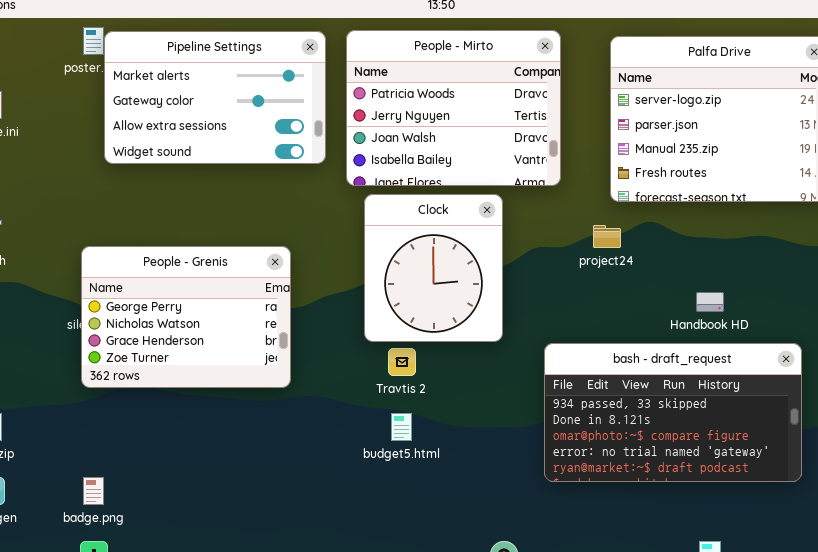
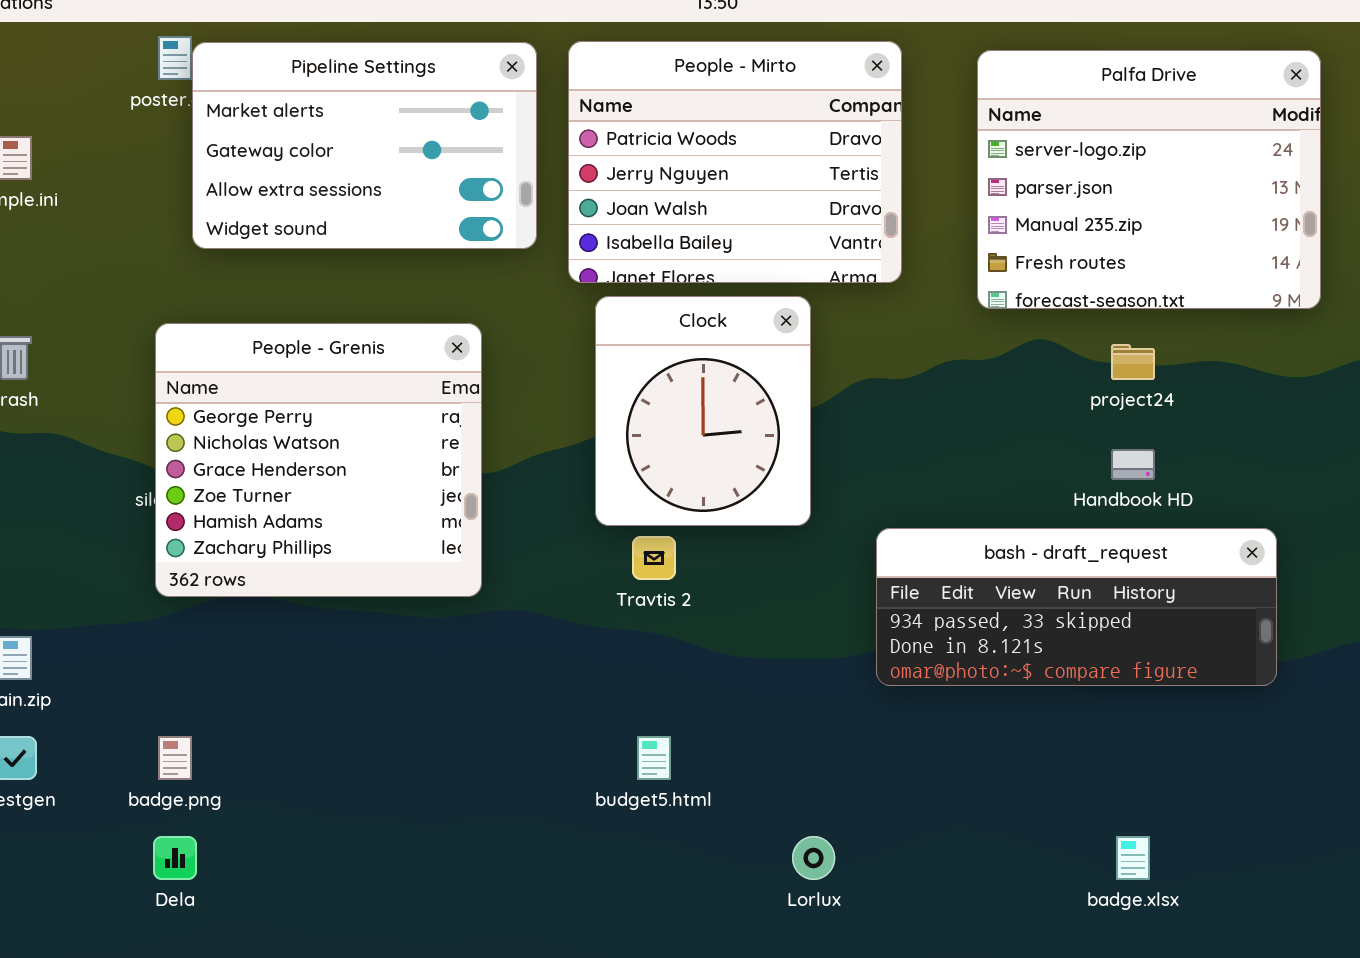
project24: [593,225,621,248] -> [1111,344,1155,380], moved
People - Grenis: [81,246,291,388] -> [155,323,482,597], resized
bash - draft_request: [544,343,802,482] -> [876,528,1277,686], resized
budget5.html: [391,413,412,441] -> [637,736,671,780], moved

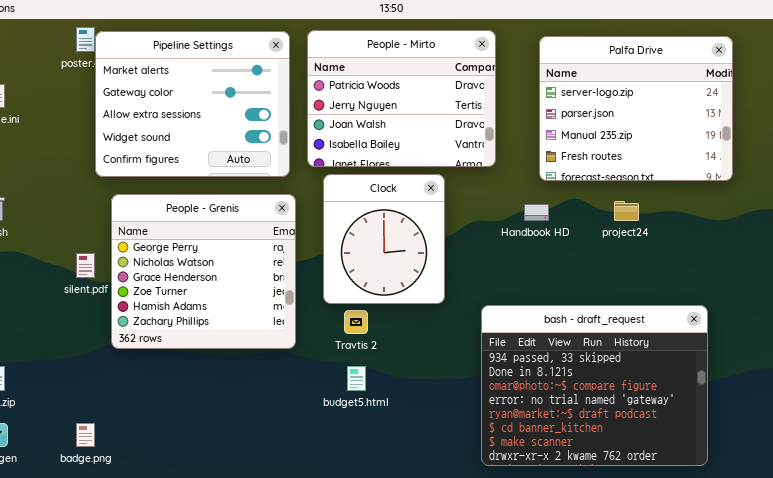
Pipeline Settings: [192,42,537,249] -> [95,31,290,177], resized
People - Grenis: [155,323,482,597] -> [111,194,296,349], moved
Handbook HD: [1111,449,1155,480] -> [524,204,549,221], moved
bash - draft_request: [876,528,1277,686] -> [481,305,708,466], resized
budget5.html: [637,736,671,780] -> [347,366,366,391], moved

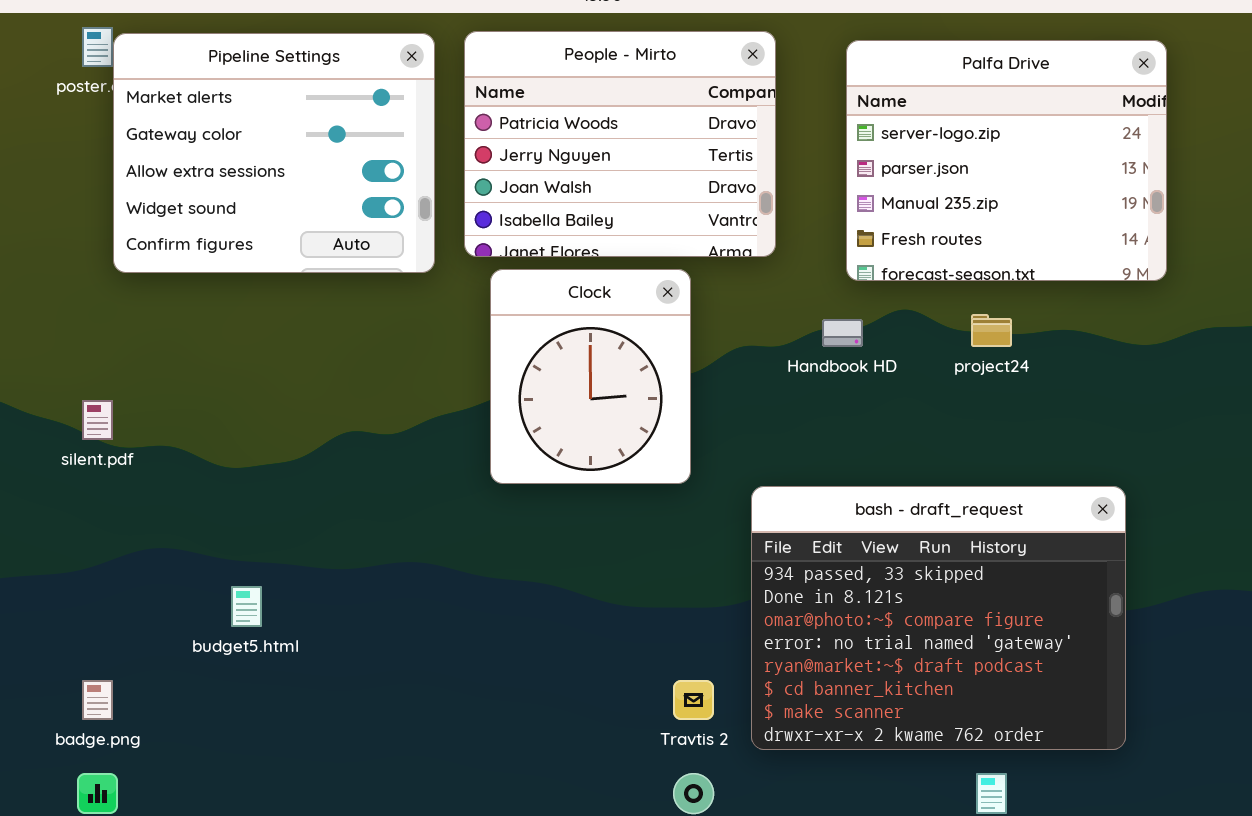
People - Grenis: [111,194,296,349] -> none, closed
Travtis 2: [344,310,368,334] -> [673,680,714,720], moved
budget5.html: [347,366,366,391] -> [231,586,262,627], moved

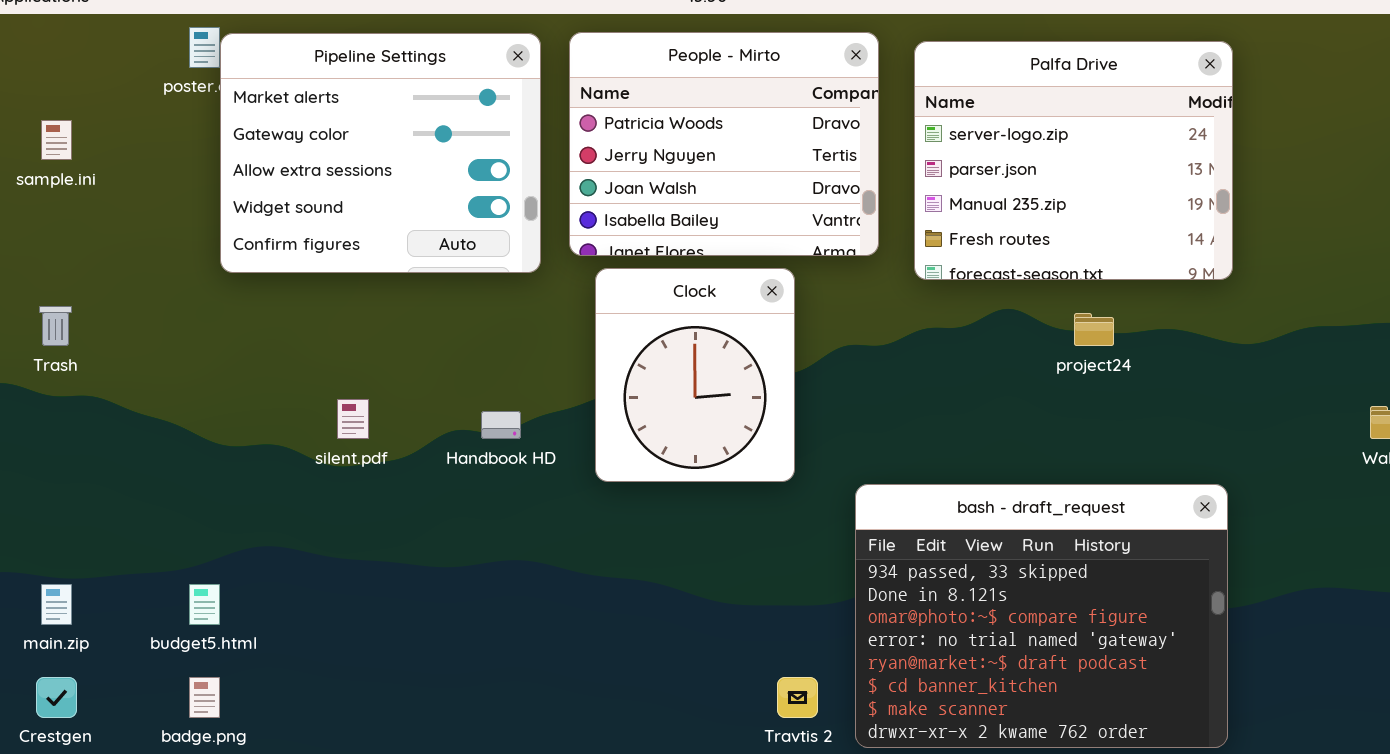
Palfa Drive: [846,40,1167,281] -> [914,41,1233,280], moved
Handbook HD: [822,319,863,347] -> [481,411,521,439], moved
silent.pdf: [82,400,113,440] -> [337,399,369,439], moved
budget5.html: [231,586,262,627] -> [189,584,220,625], moved

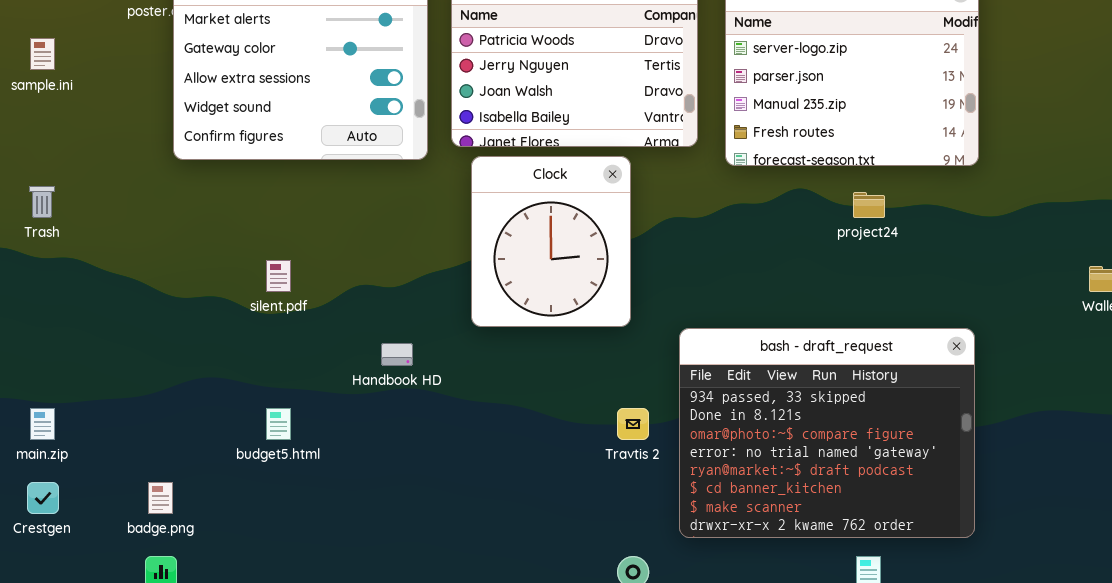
Handbook HD: [481,411,521,439] -> [381,343,413,366], moved
budget5.html: [189,584,220,625] -> [266,408,291,440], moved
Travtis 2: [777,677,818,718] -> [617,408,649,440], moved

